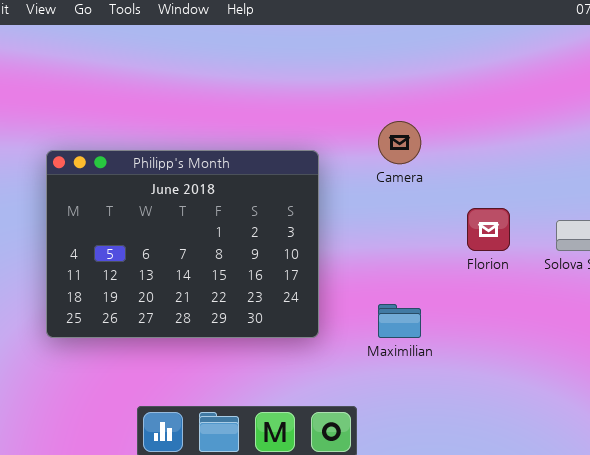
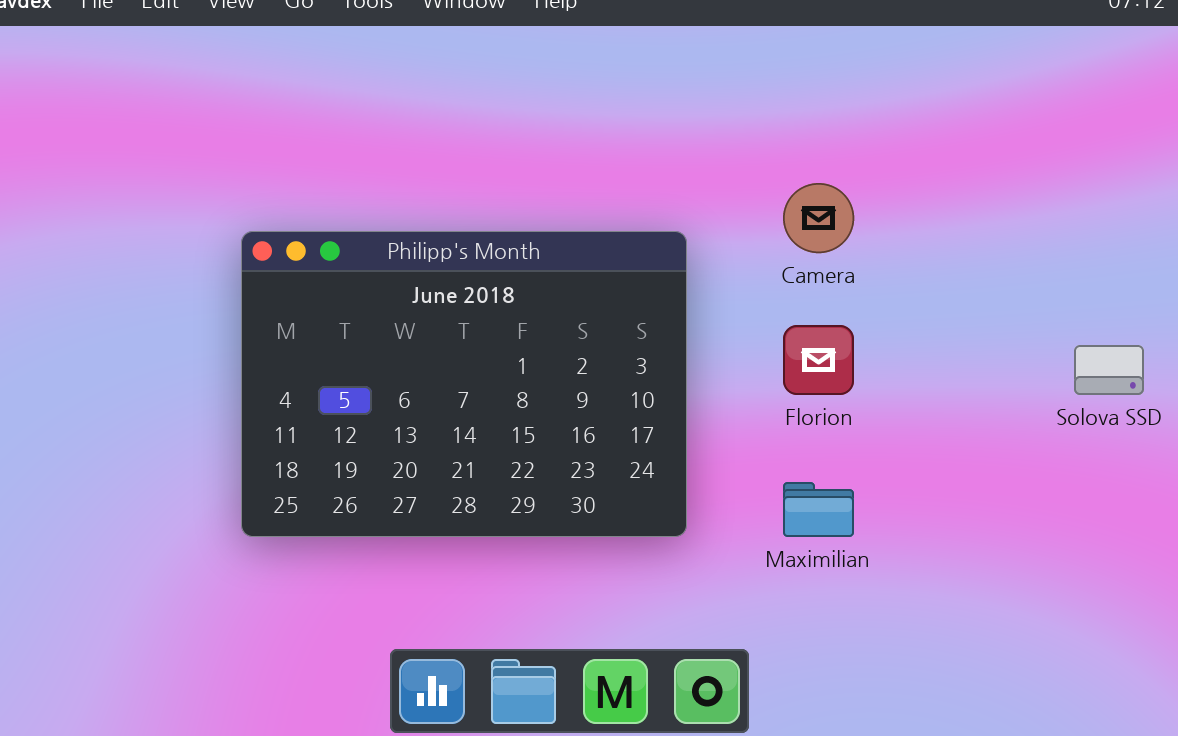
Florion: [467,208,510,251] -> [783,325,854,395], moved

